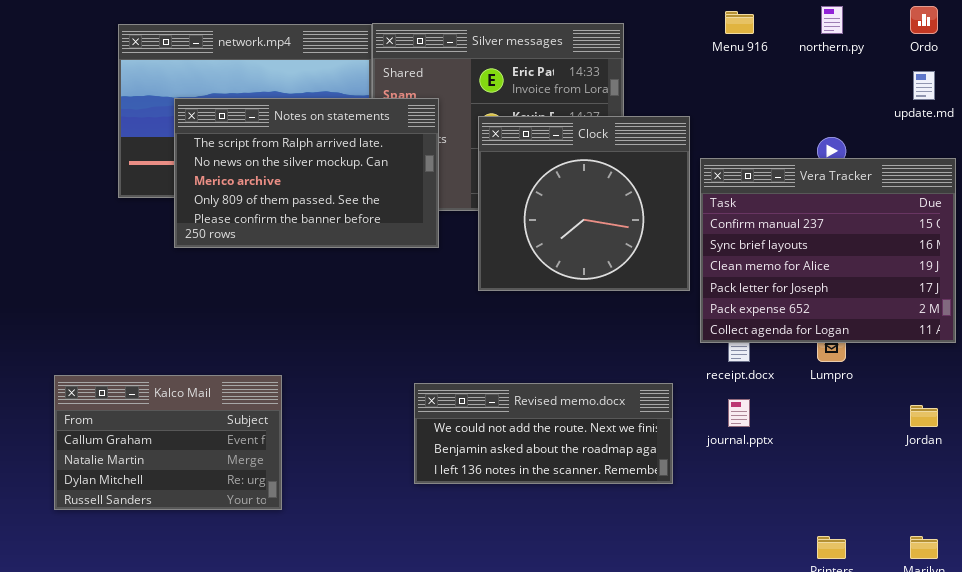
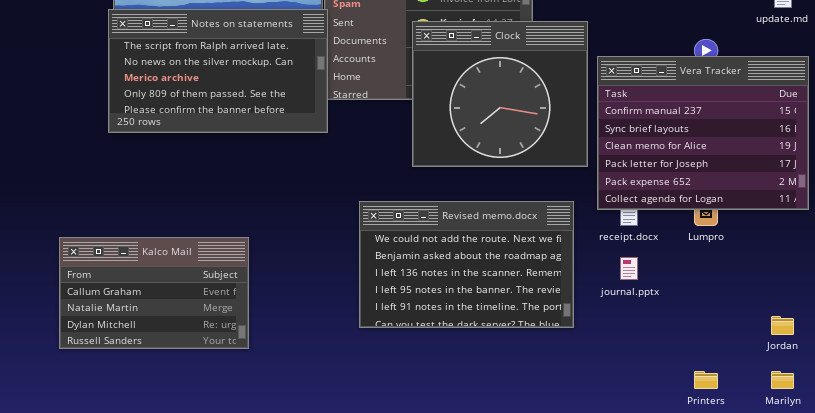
Notes on statements: [174,98,439,248] -> [108,9,328,133], moved
Revised memo.docx: [414,383,673,484] -> [359,201,574,328], resized
Jordan: [910,405,938,427] -> [771,316,794,335], moved

